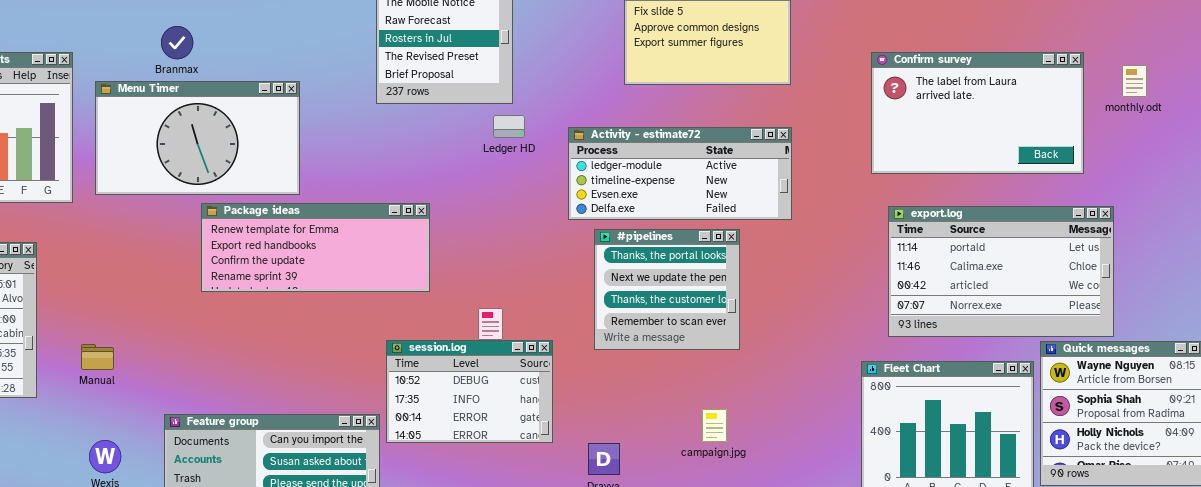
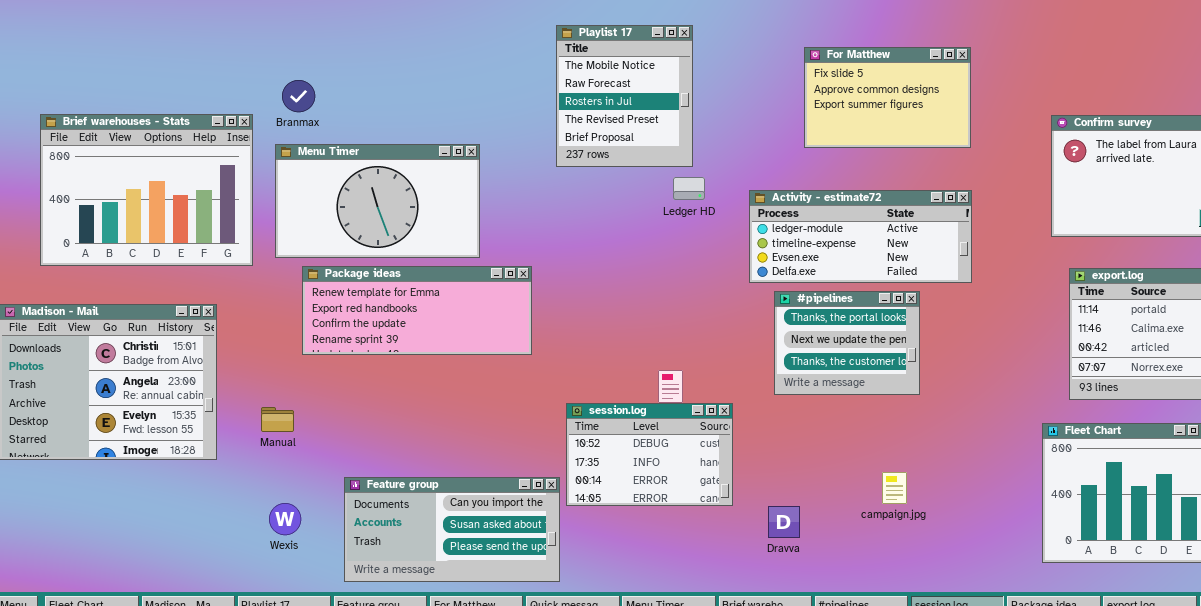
Branmax: [161,26,193,59] -> [282,80,315,112], moved
Package ideas: [201,203,430,292] -> [302,266,532,355], moved
#pipelines: [594,229,740,350] -> [774,291,920,395], resized

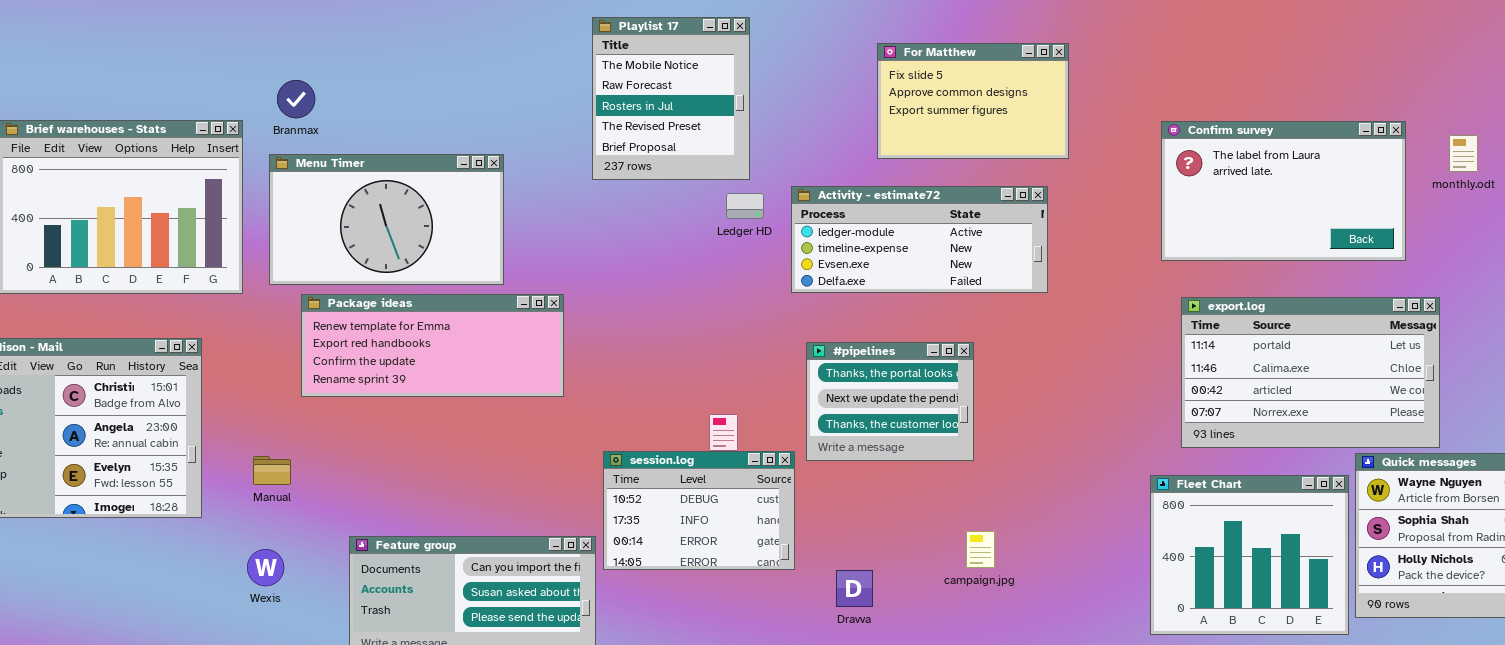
Activity - estimate72: [749,190,972,283] -> [791,186,1048,293], moved
#pipelines: [774,291,920,395] -> [806,342,974,461], moved
Wexis: [269,503,301,535] -> [247,549,284,586], moved

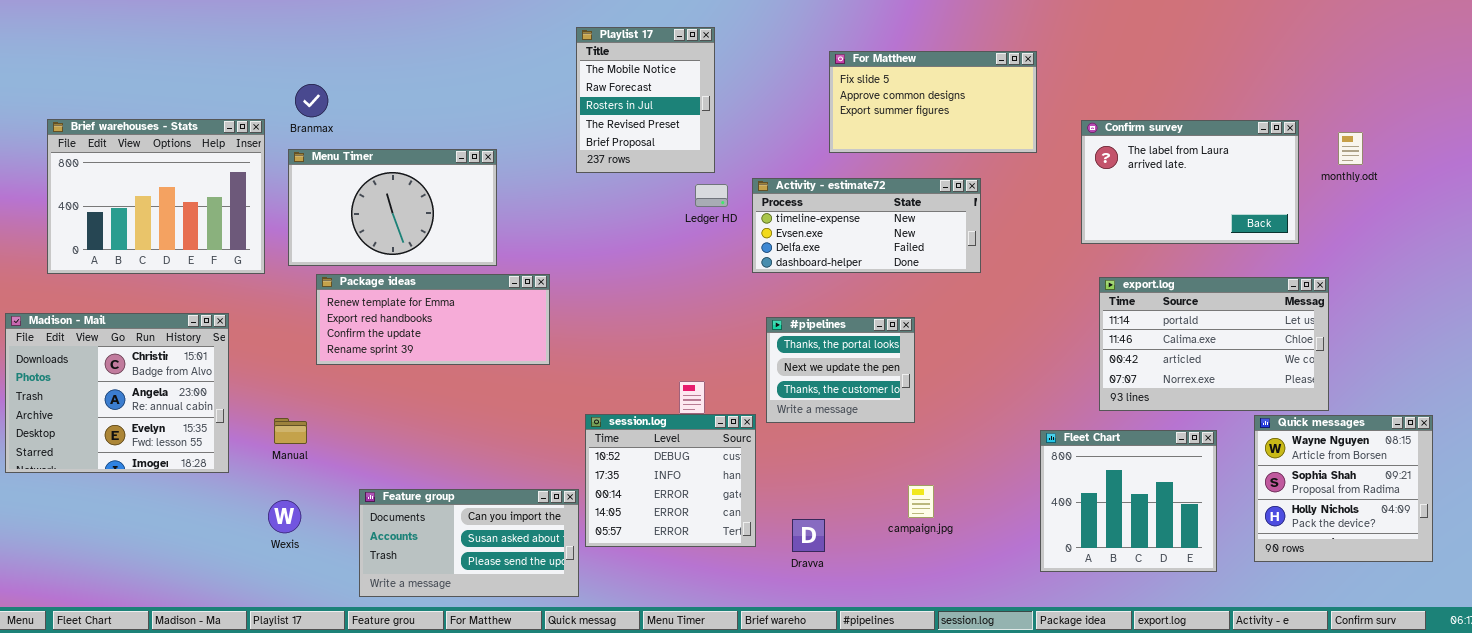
For Matthew: [877,43,1069,159] -> [829,51,1037,153], resized
Activity - estimate72: [791,186,1048,293] -> [752,178,981,273], scrolled down 1 row
session.log: [603,451,795,570] -> [585,414,756,547], resized
Fleet Chart: [1150,475,1349,635] -> [1040,430,1217,572], moved

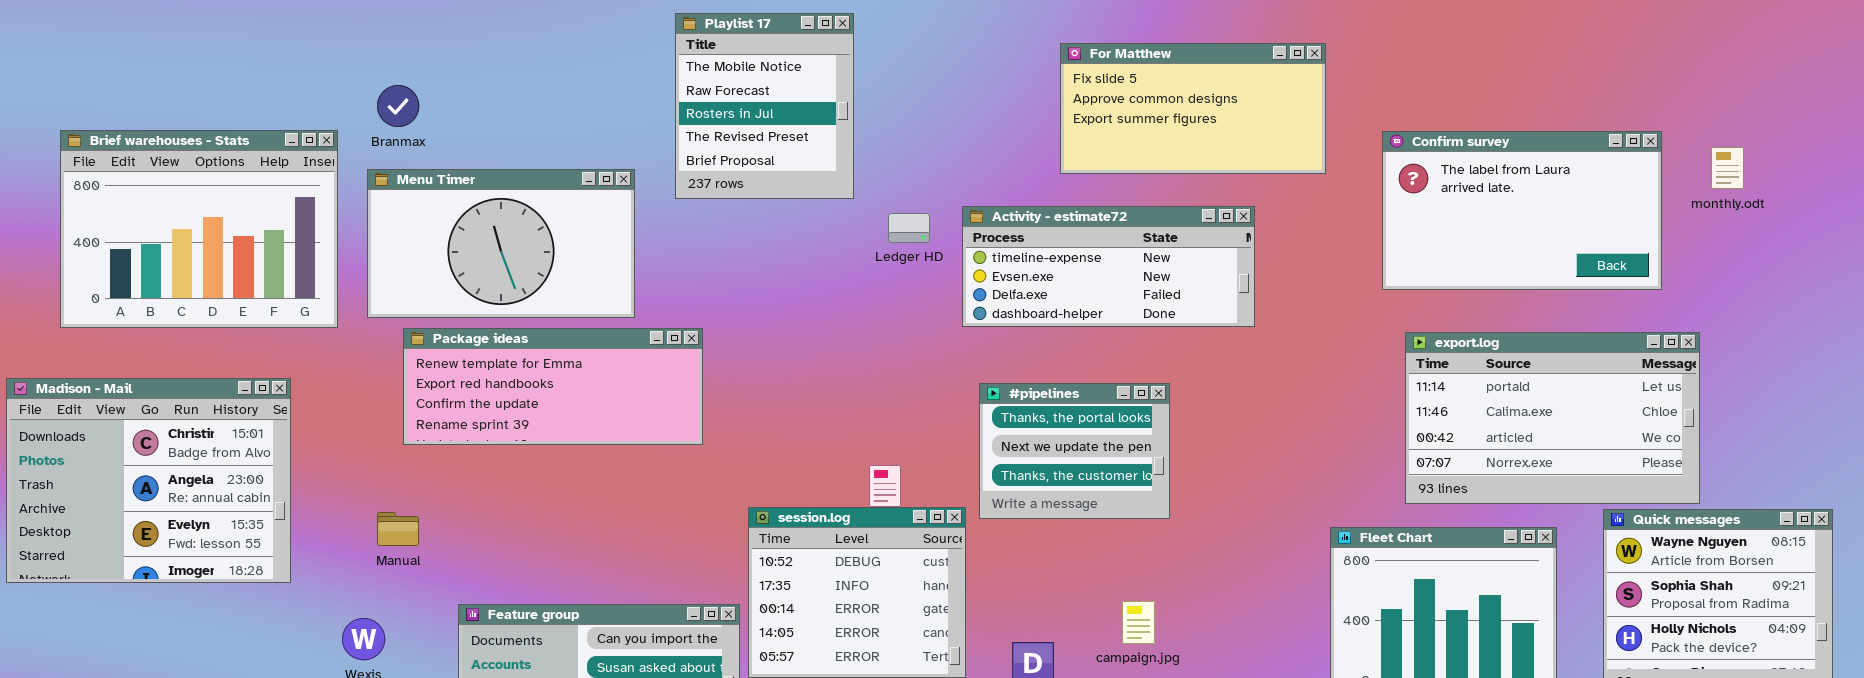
Playlist 17: [576,27,715,173] -> [675,13,854,199], moved
Manual: [274,418,307,444] -> [377,512,419,546], moved
campaign.jpg: [908,485,934,518] -> [1122,601,1155,644], moved

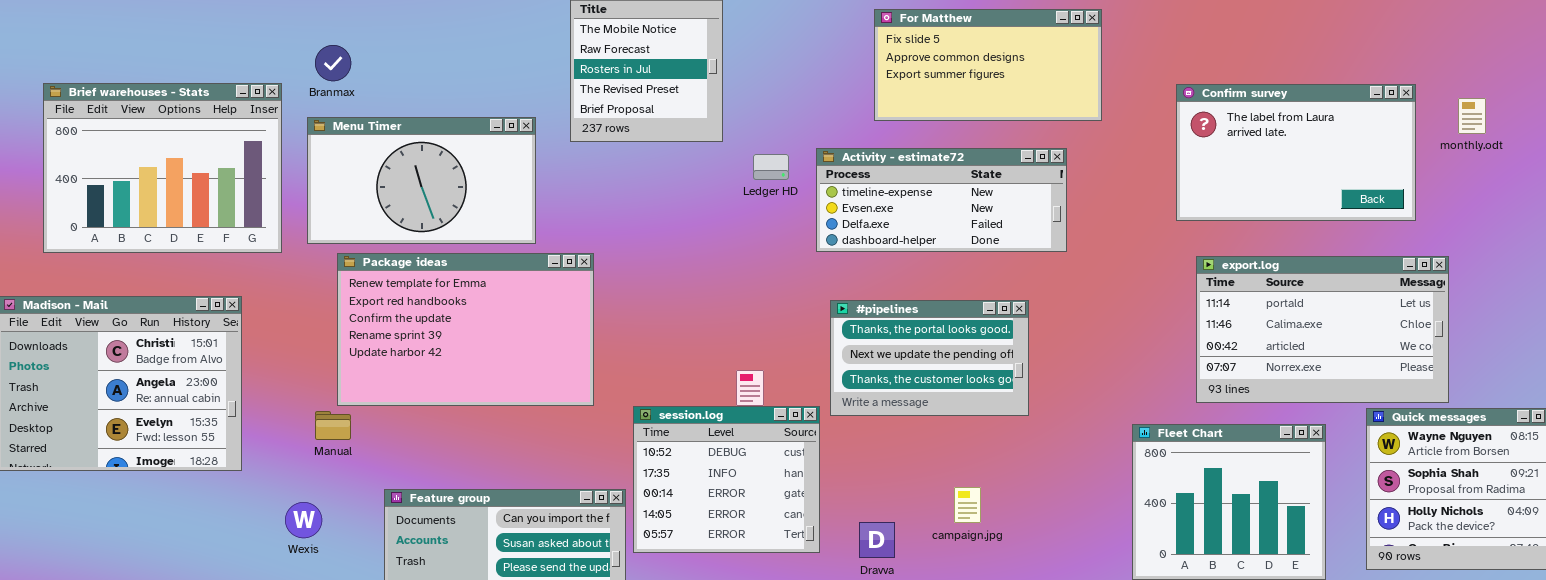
For Matthew: [1060,43,1326,174] -> [874,9,1102,121], moved
Package ideas: [403,328,703,445] -> [337,253,594,406], resized
#pipelines: [979,383,1170,519] -> [830,300,1029,416], resized

